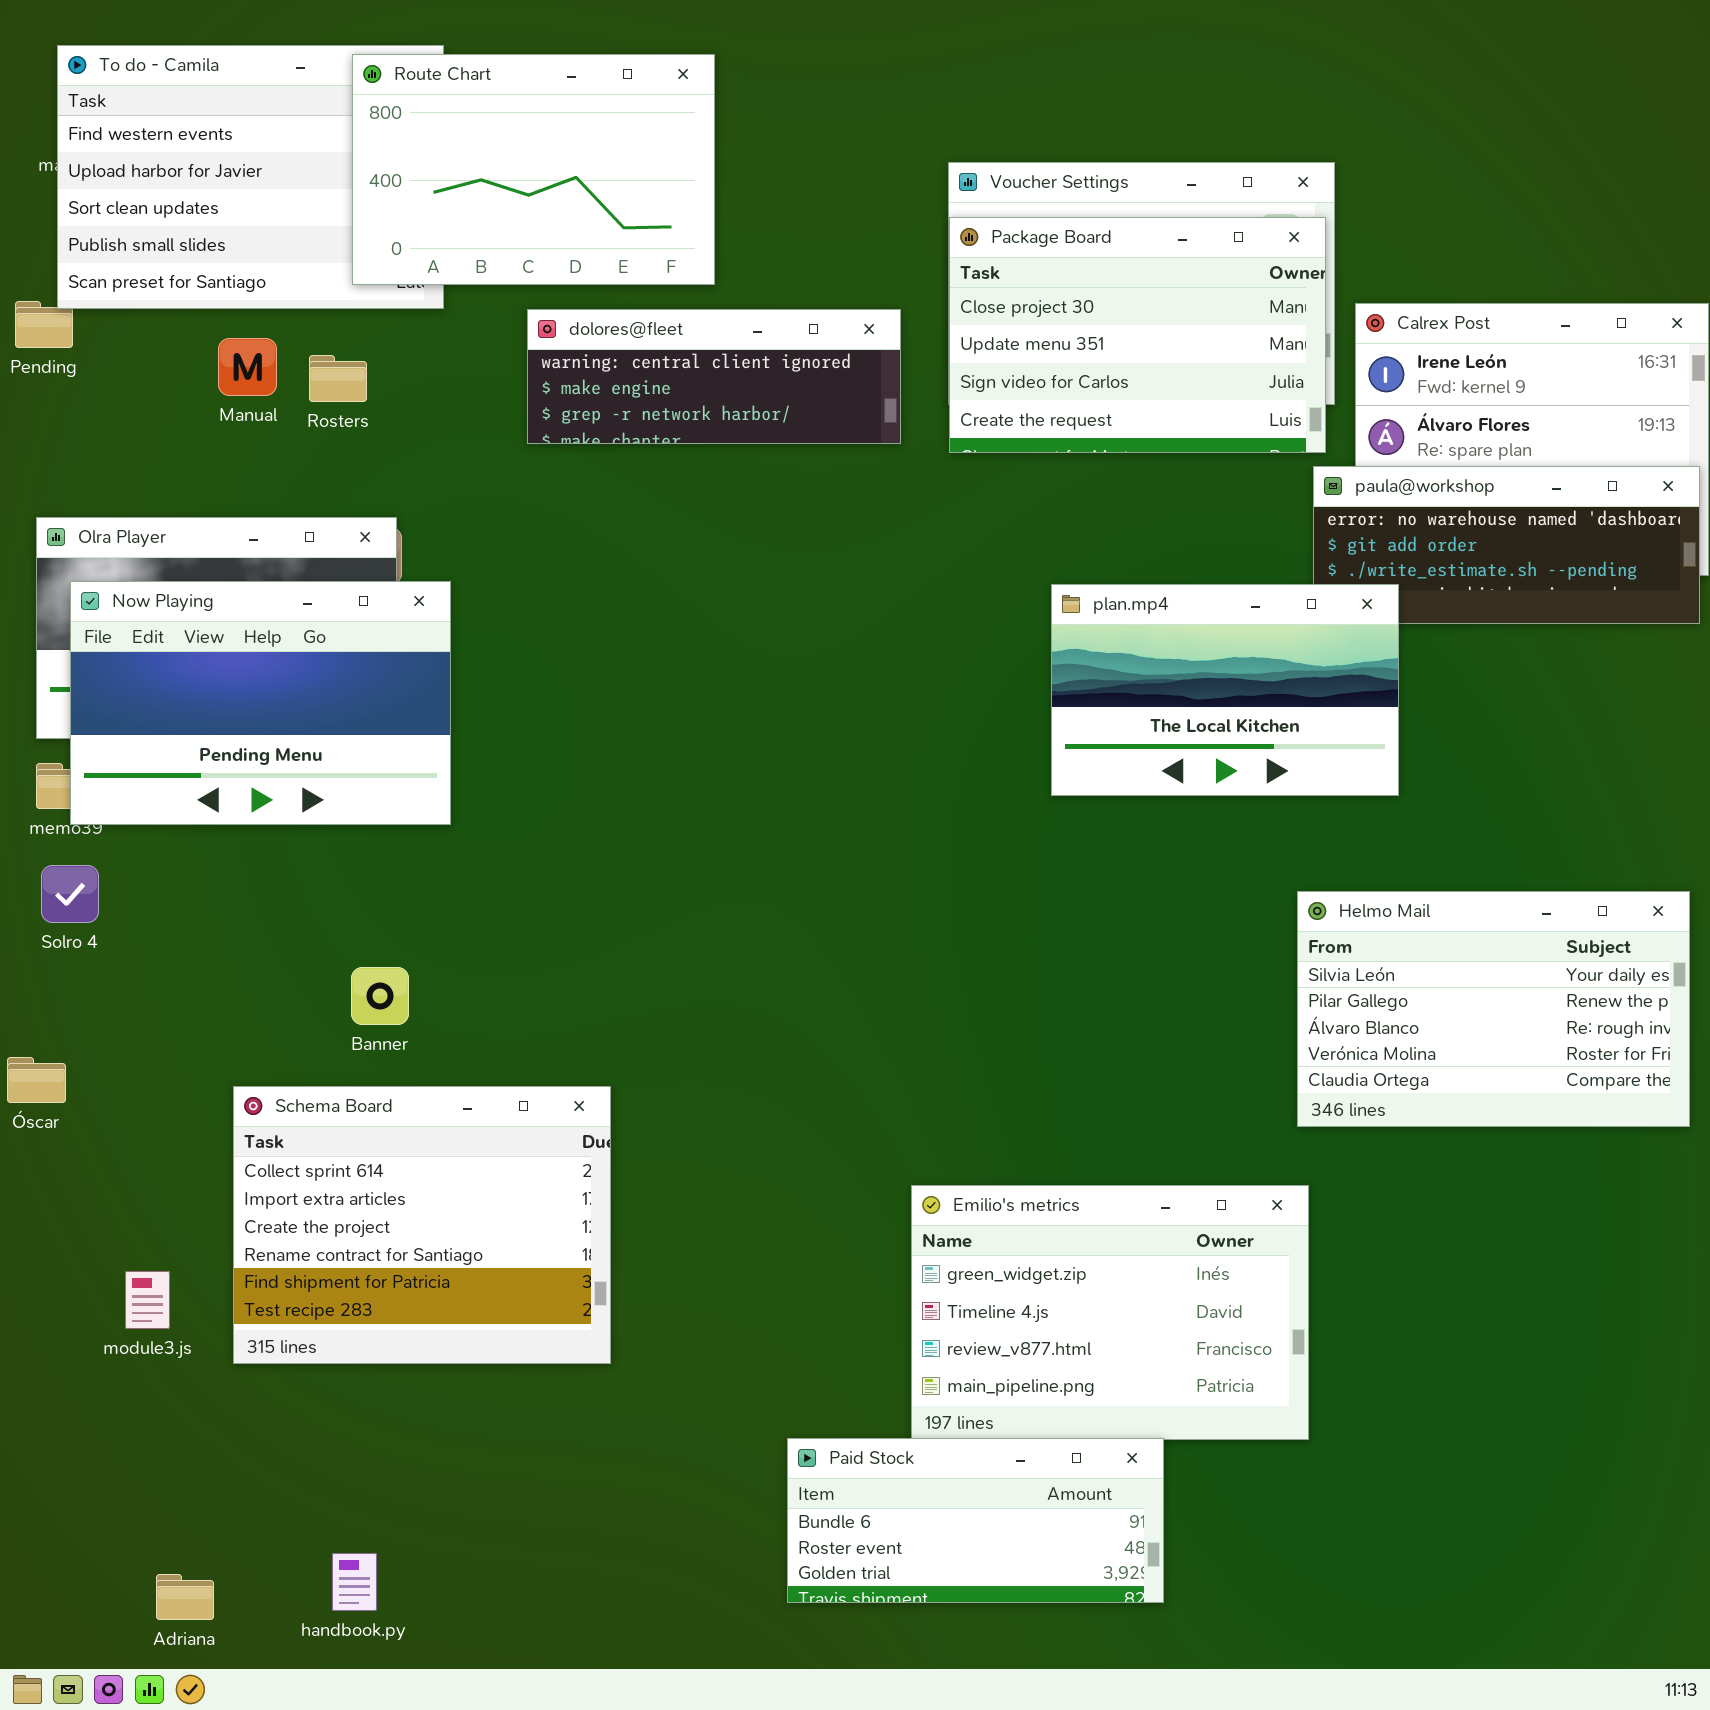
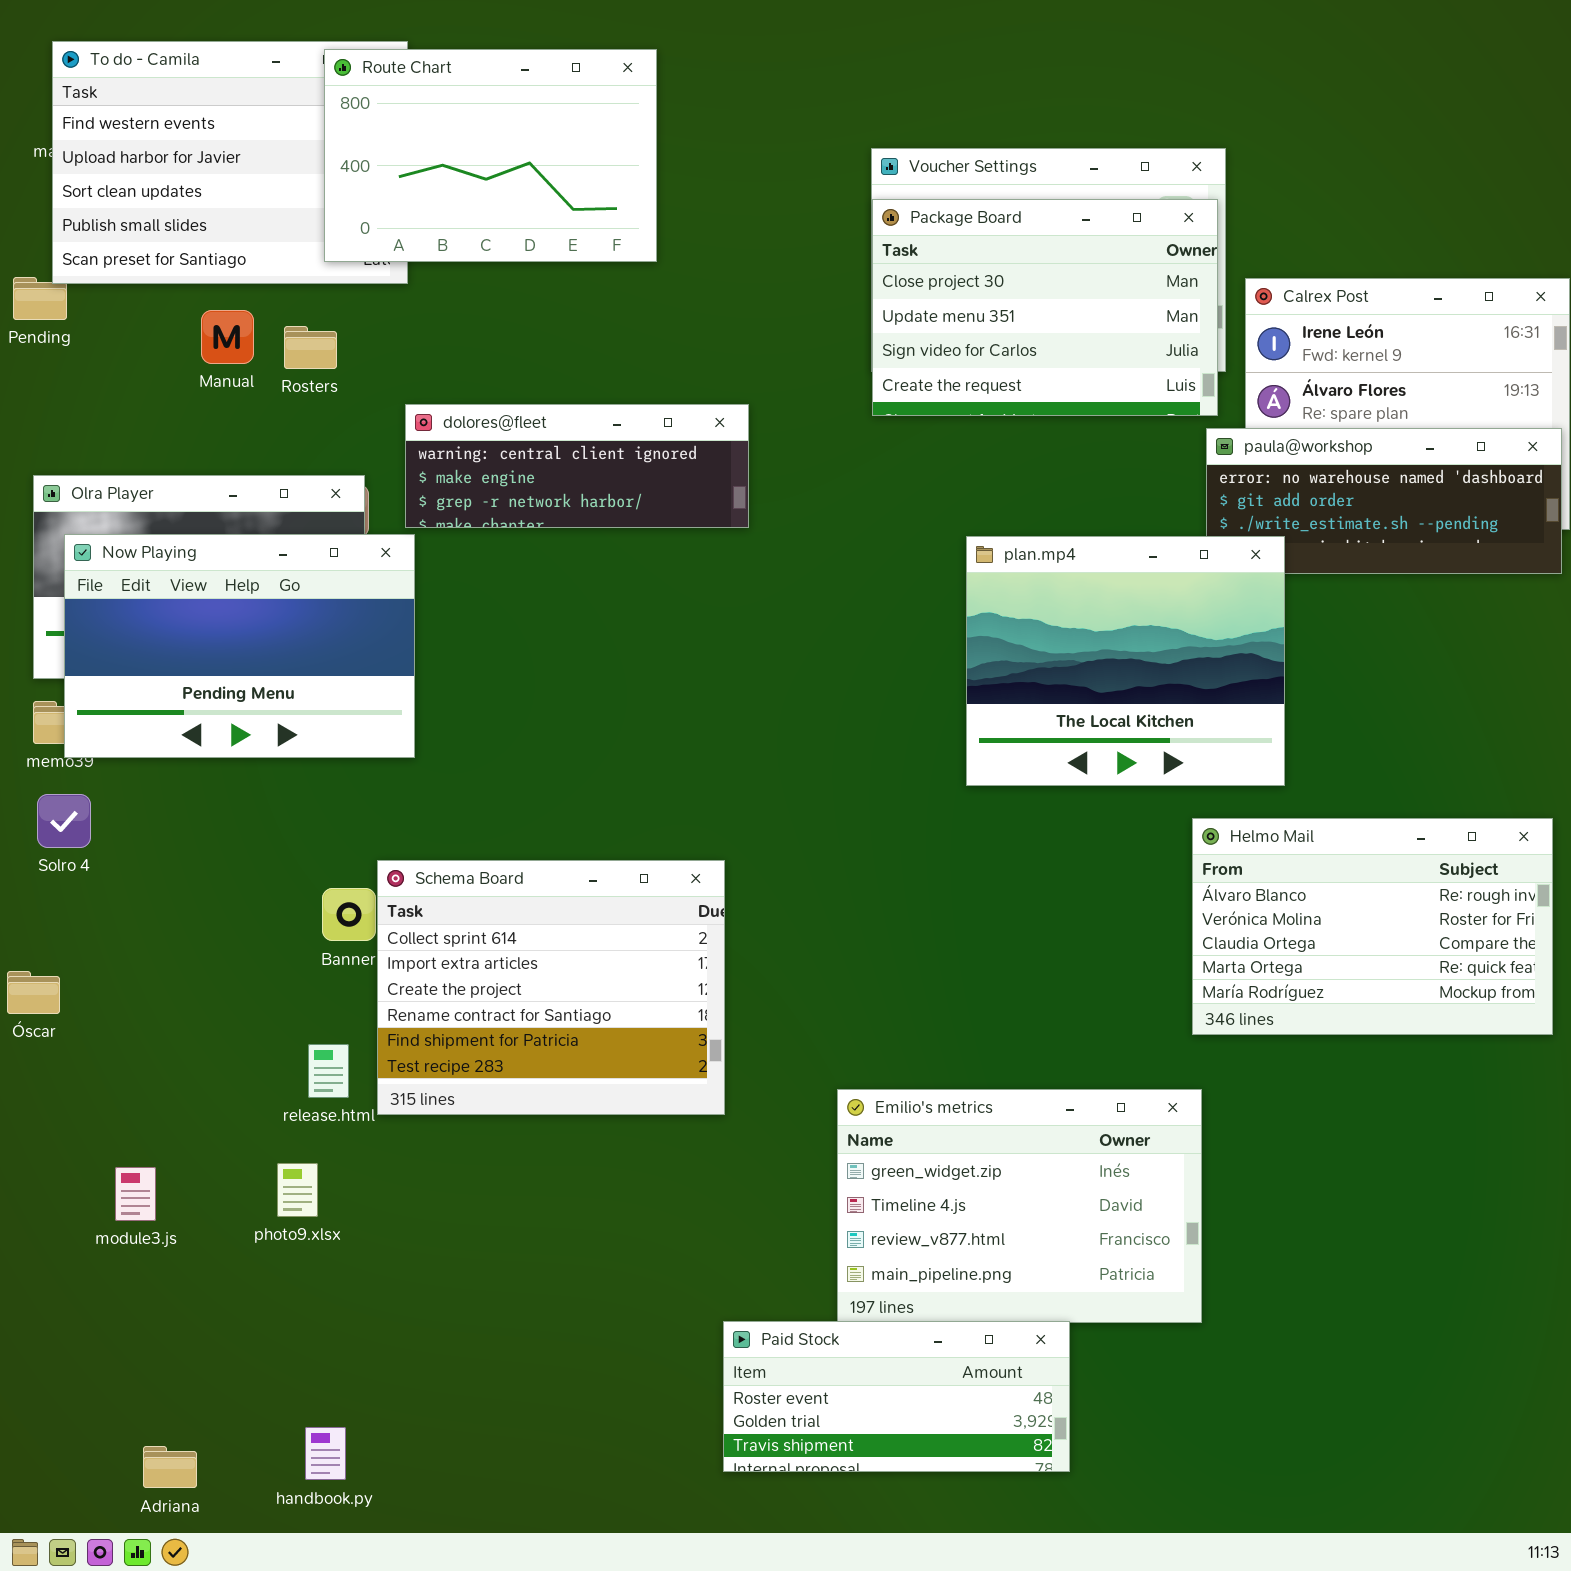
dolores@fleet: [527,309,901,444] -> [405,404,749,528], moved
plan.mp4: [1051,584,1399,796] -> [966,536,1285,786], resized
Helmo Mail: [1297,891,1690,1127] -> [1192,818,1553,1035], scrolled down 2 rows
Schema Board: [233,1086,611,1364] -> [377,860,725,1115], moved
Paid Stock: [787,1438,1164,1603] -> [723,1321,1070,1472], scrolled down 1 row

